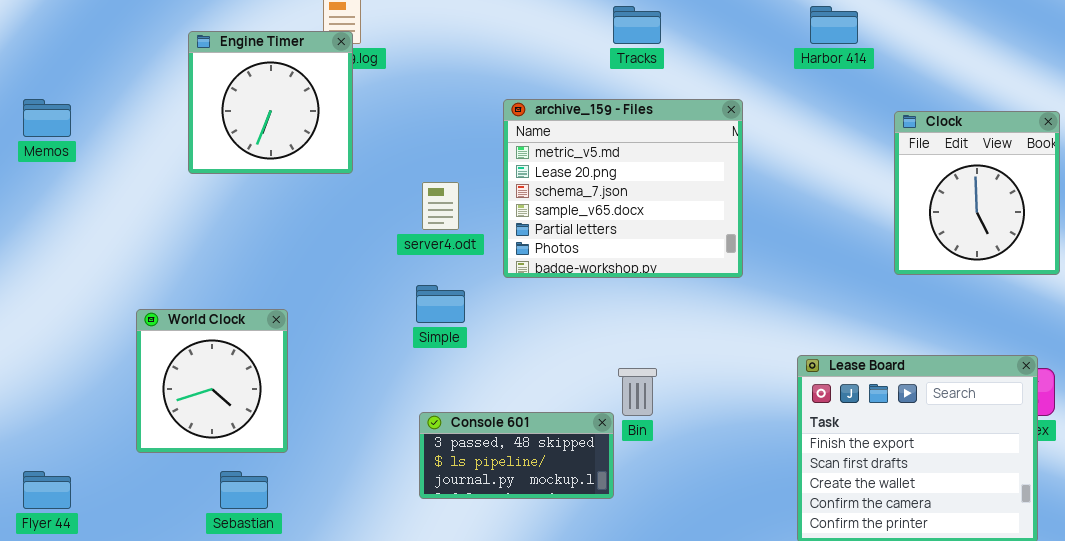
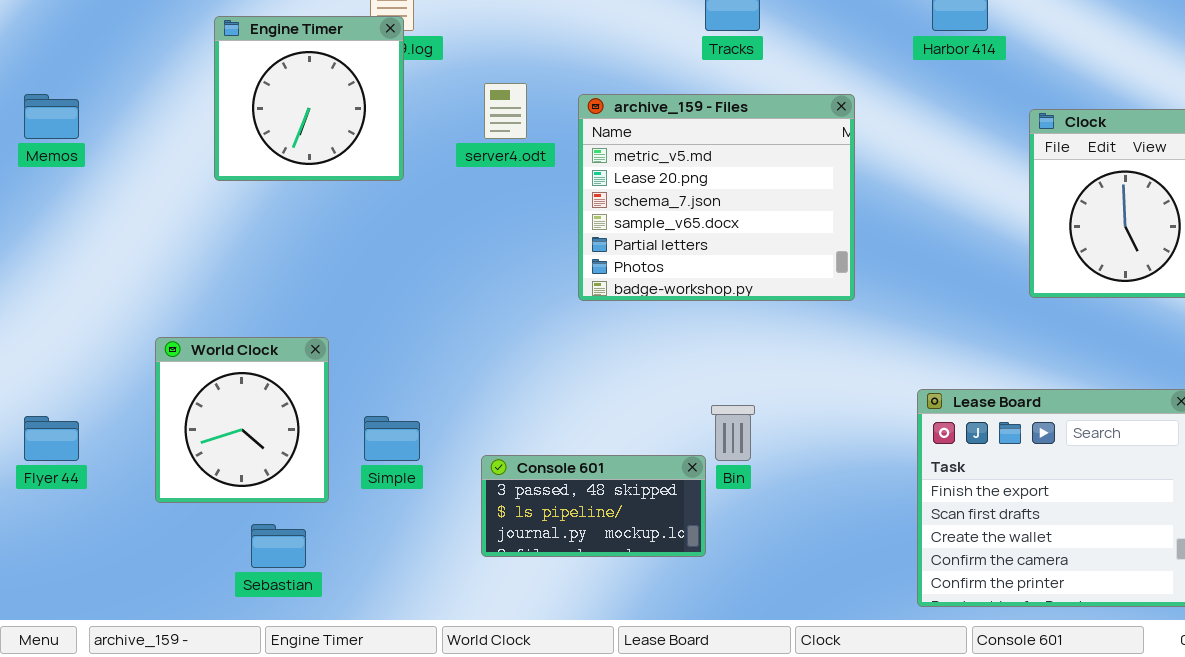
server4.odt: [422,182,459,230] -> [484,83,527,139], moved
Simple: [416,285,465,323] -> [364,416,420,461], moved
Flyer 44: [23,471,71,509] -> [24,416,79,461], moved

